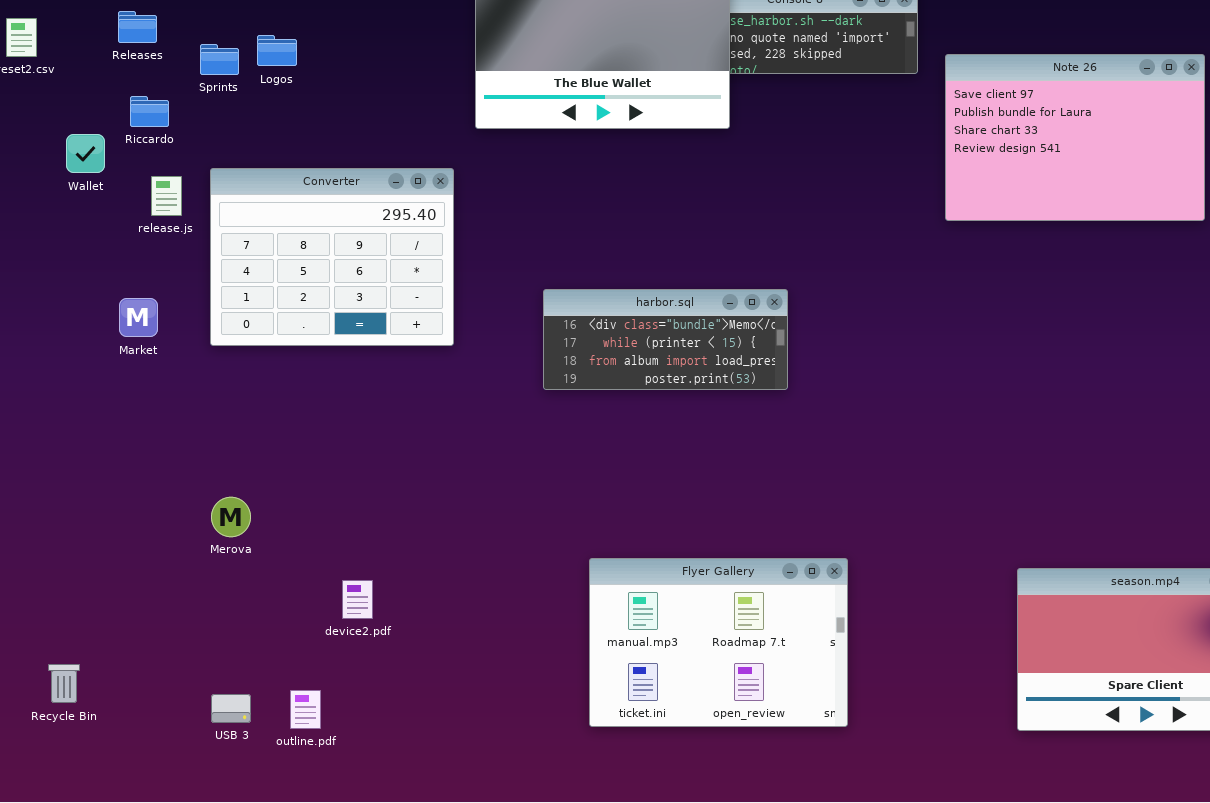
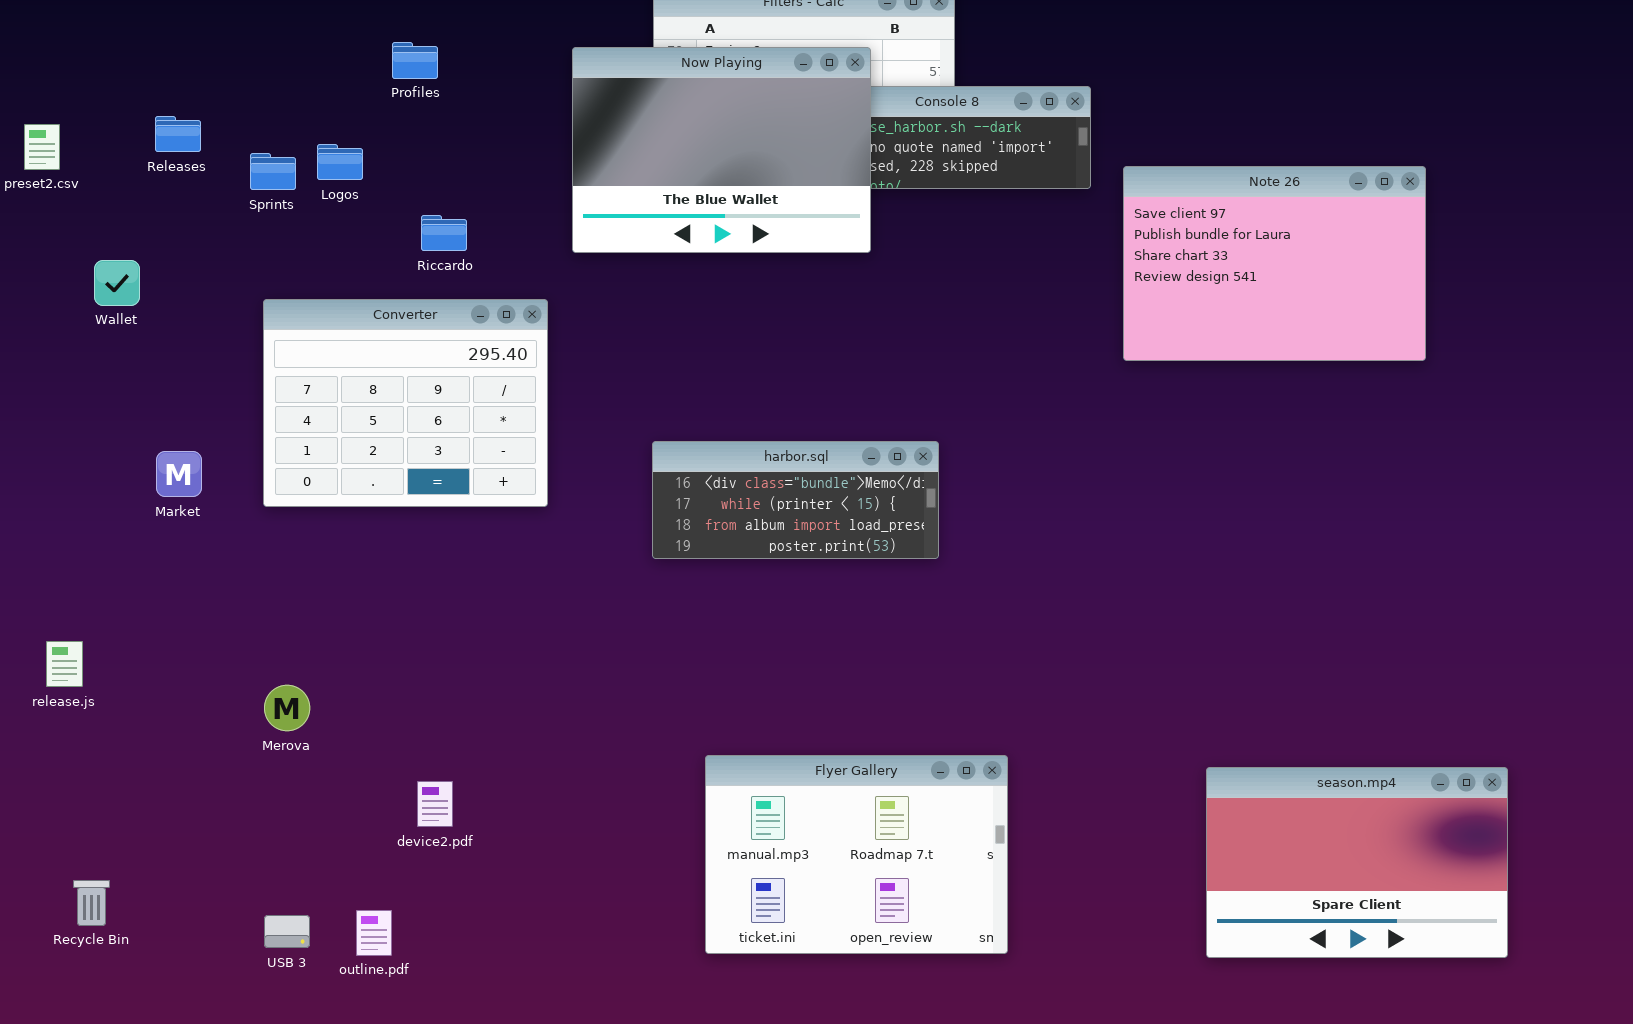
Riccardo: [130,96,169,127] -> [421,215,467,251], moved
release.js: [151,176,182,216] -> [46,641,83,687], moved

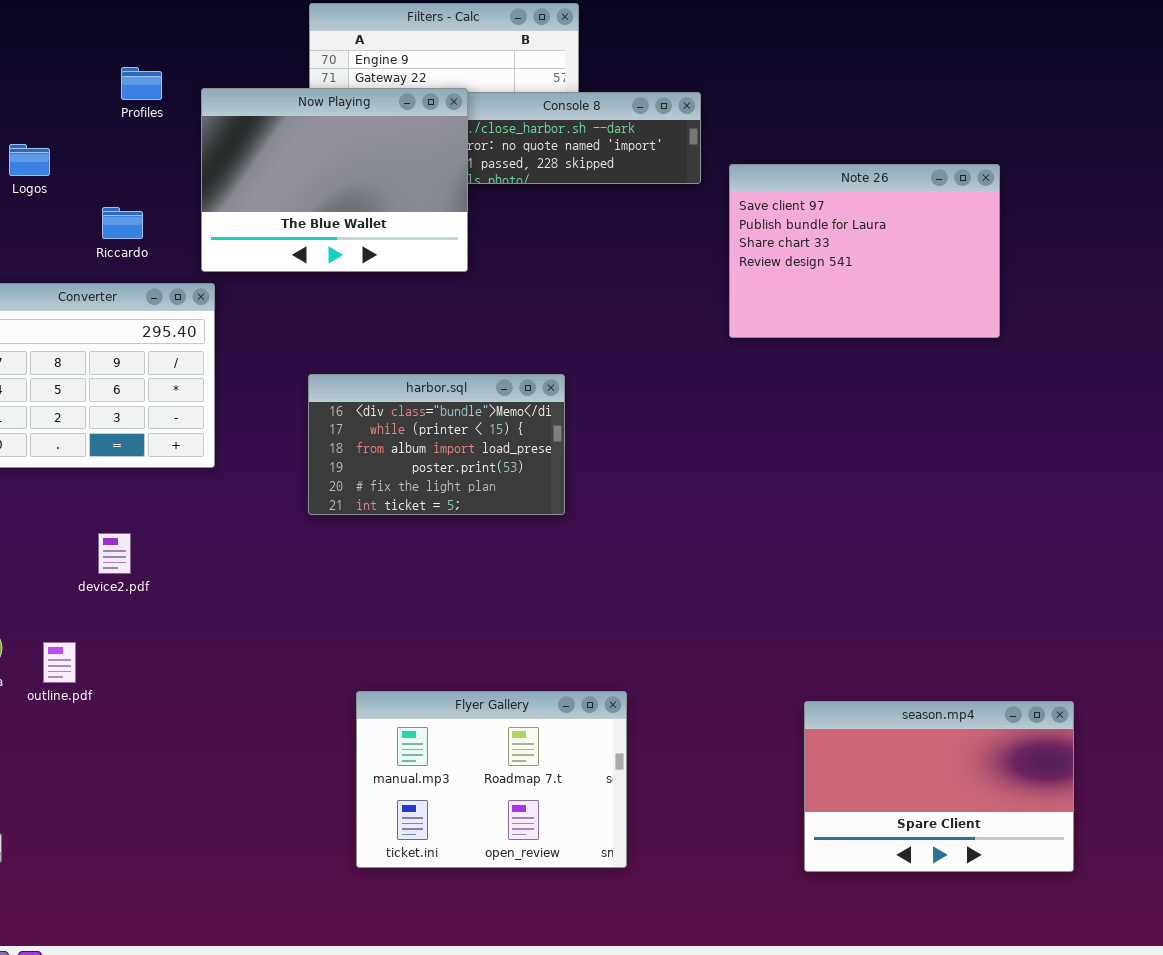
Profiles: [392,42,438,79] -> [121,67,162,100], moved
Now Playing: [572,47,871,253] -> [201,88,468,272], moved
harbor.sql: [652,441,939,559] -> [308,374,565,515], resized
device2.pdf: [417,781,453,827] -> [98,533,131,574], moved
outline.pdf: [356,910,392,956] -> [43,642,76,683], moved

